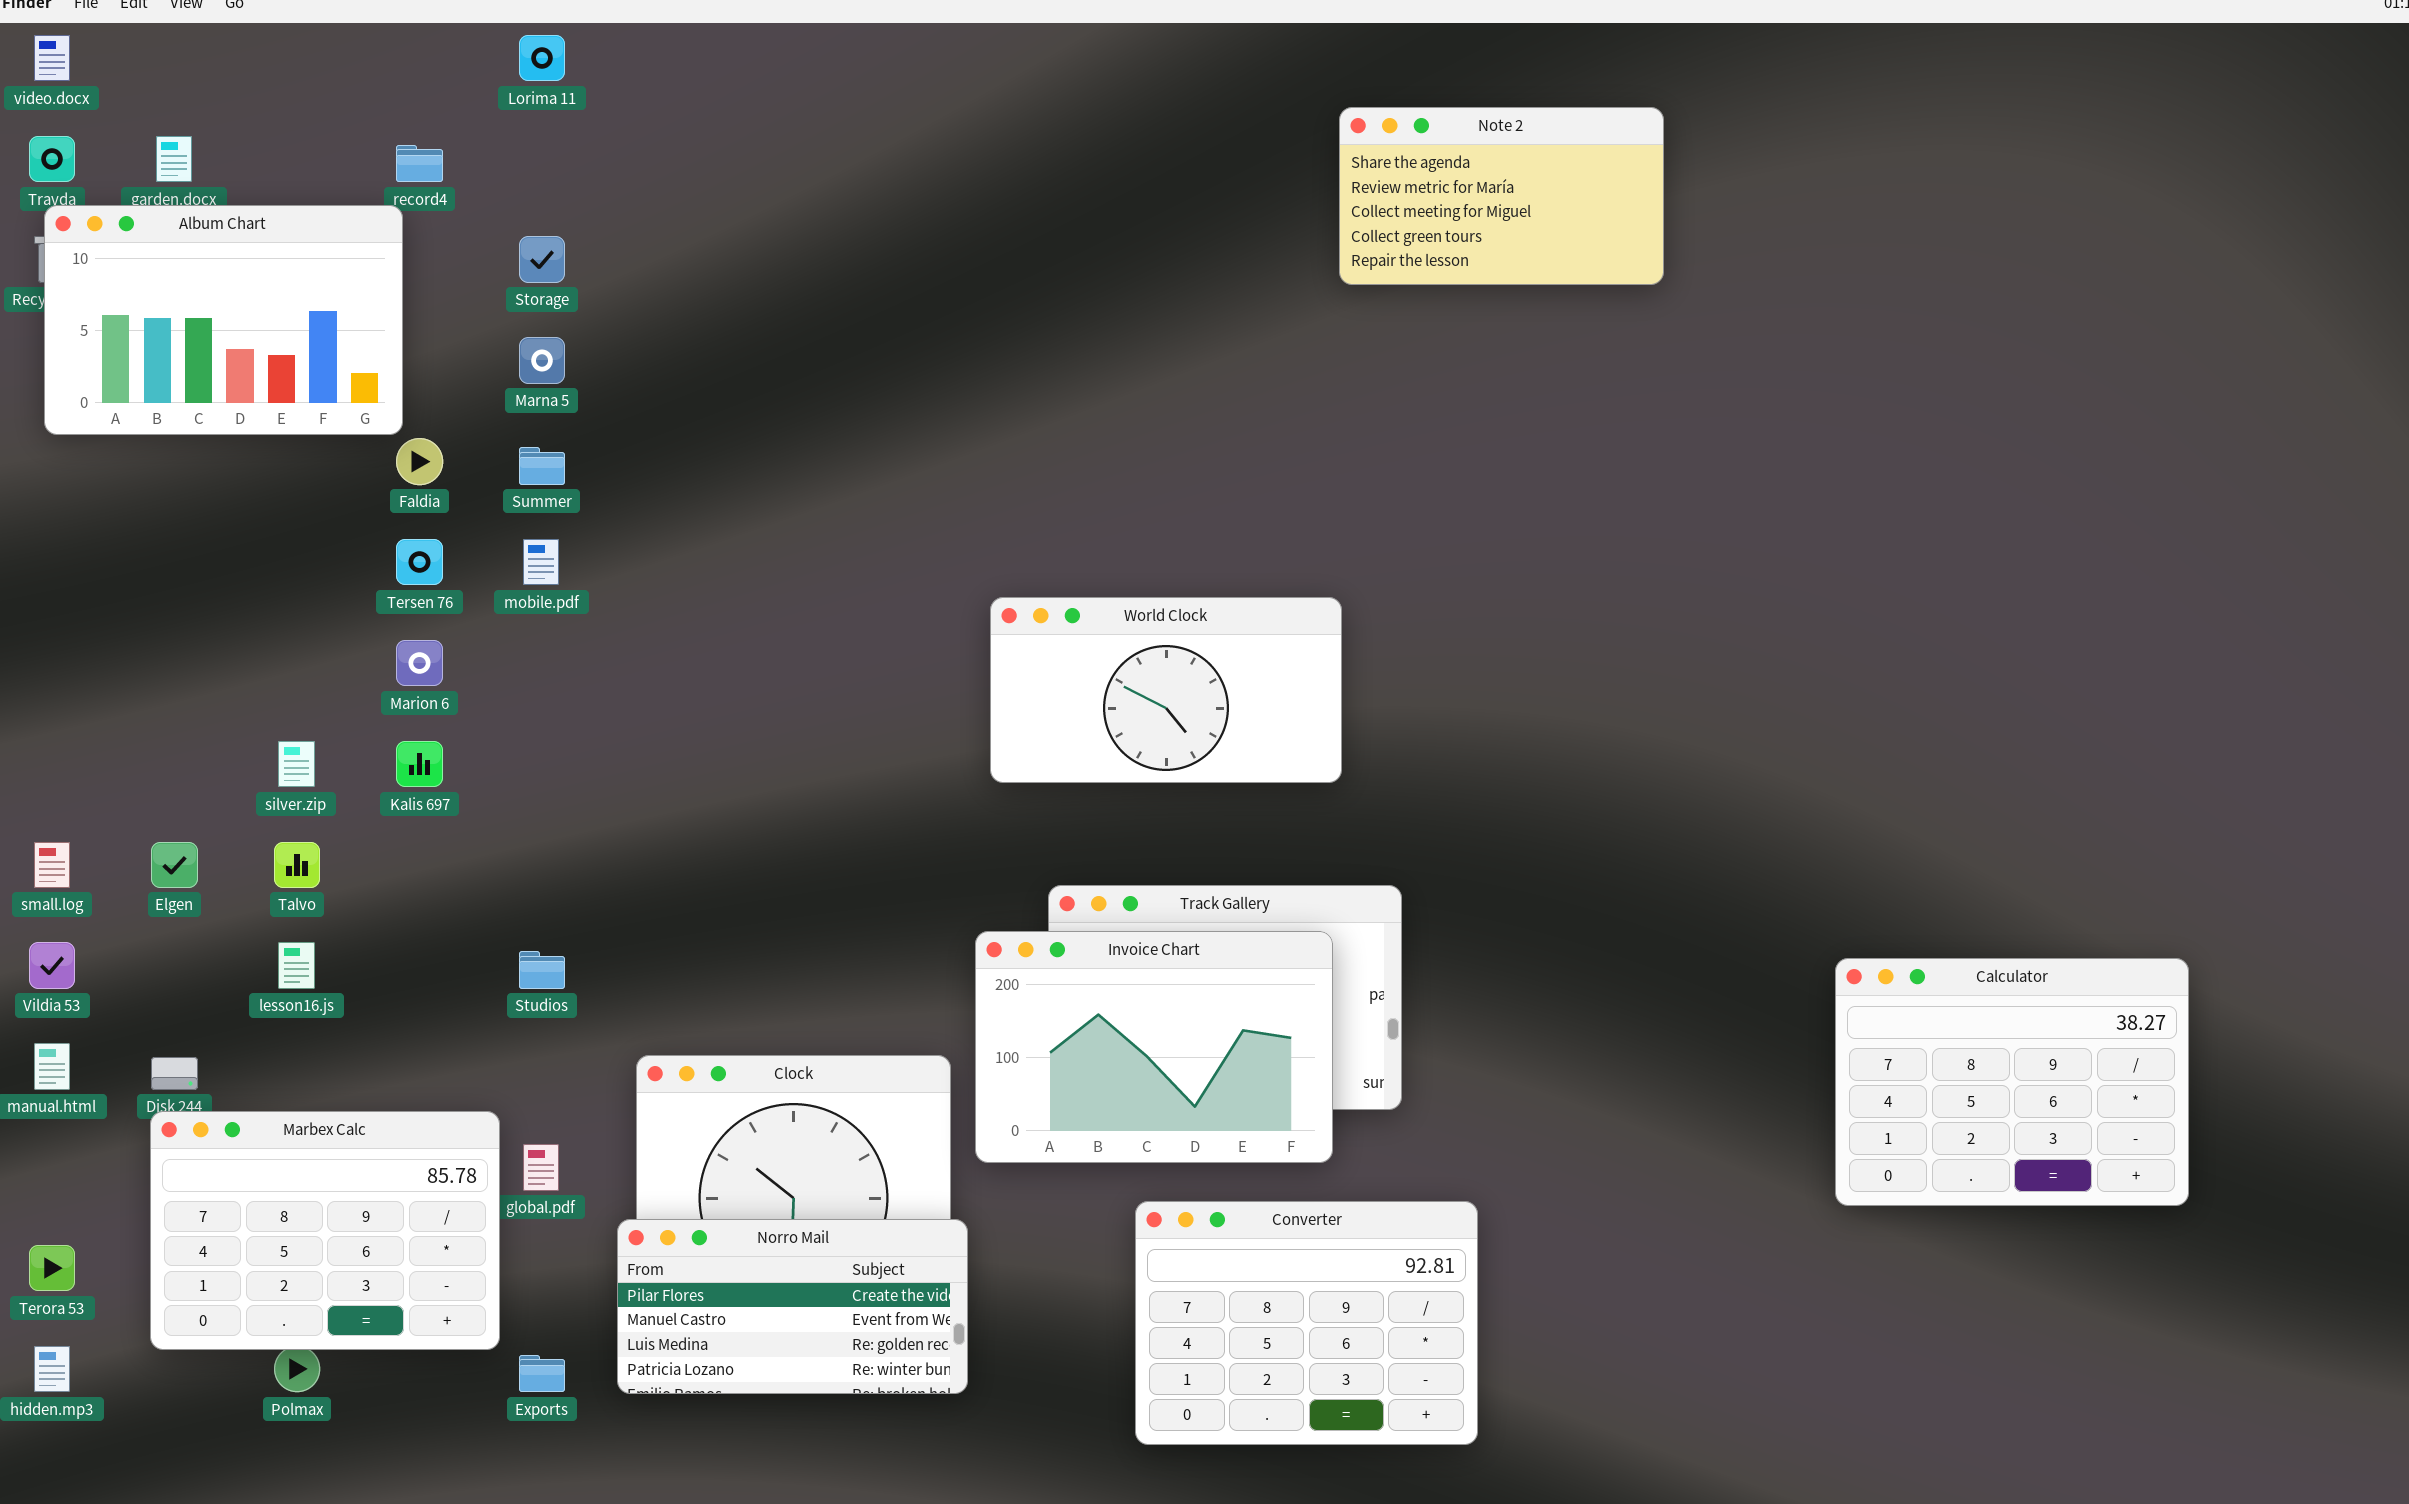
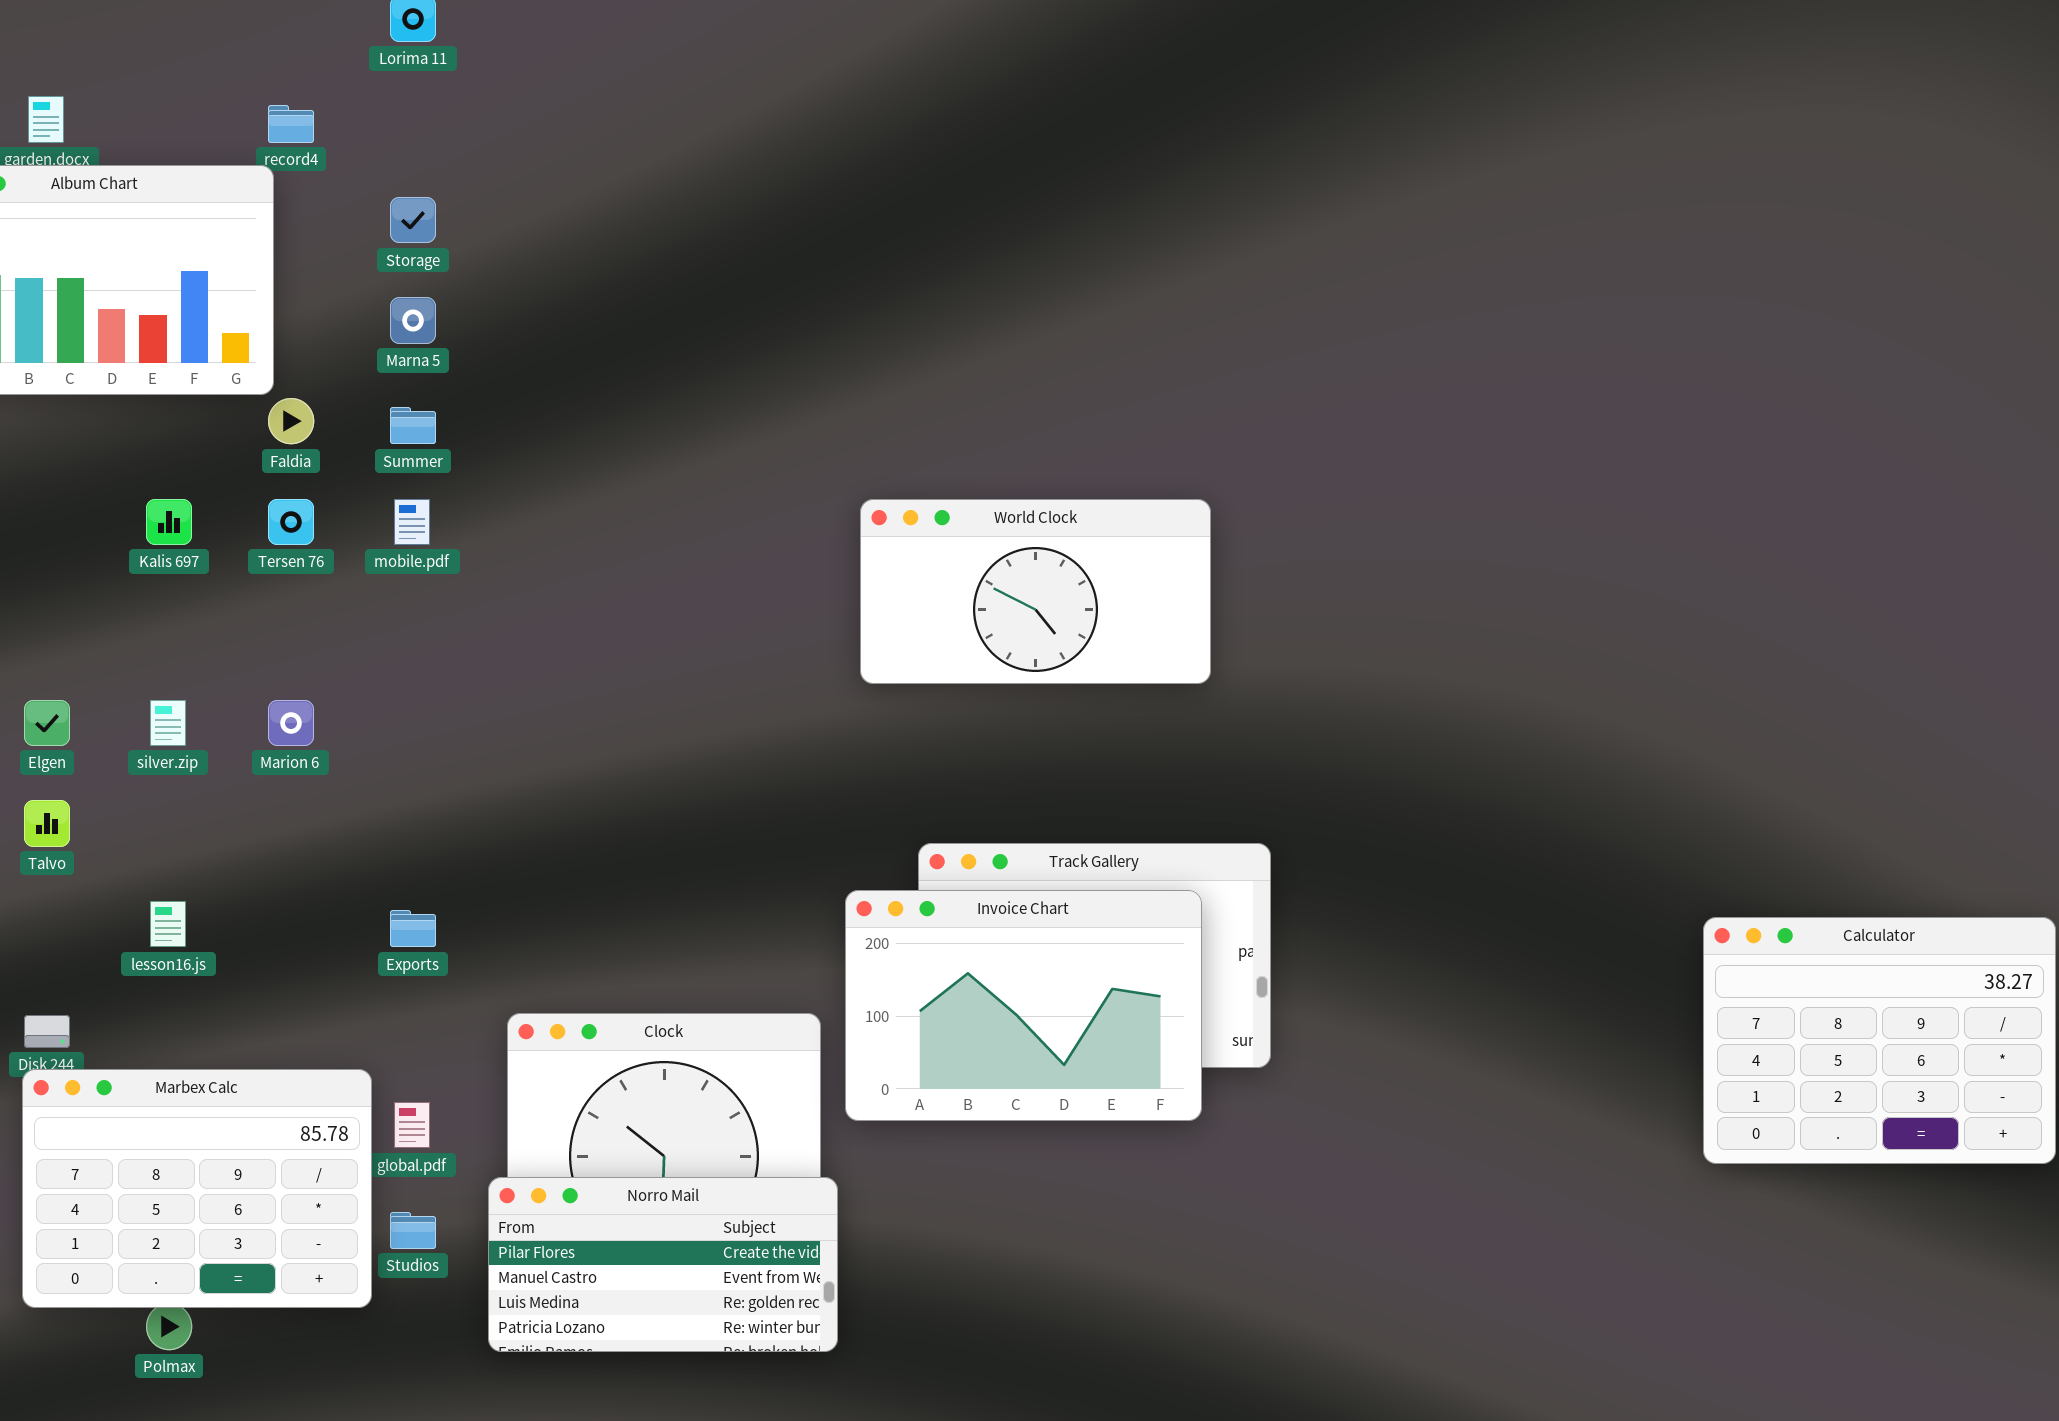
Note 2: [1339,107,1664,285] -> none, closed
World Clock: [990,597,1342,783] -> [860,499,1211,684], moved
Marion 6: [396,640,443,686] -> [268,700,314,746], moved
Kalis 697: [396,741,443,787] -> [146,499,192,545], moved
Elgen: [151,842,198,888] -> [24,700,70,746], moved
Talvo: [274,842,320,888] -> [24,800,70,847], moved
Studios: [519,951,565,989] -> [390,1212,436,1249], moved
Converter: [1135,1201,1478,1445] -> none, closed
Exports: [519,1355,565,1392] -> [390,910,436,947], moved

